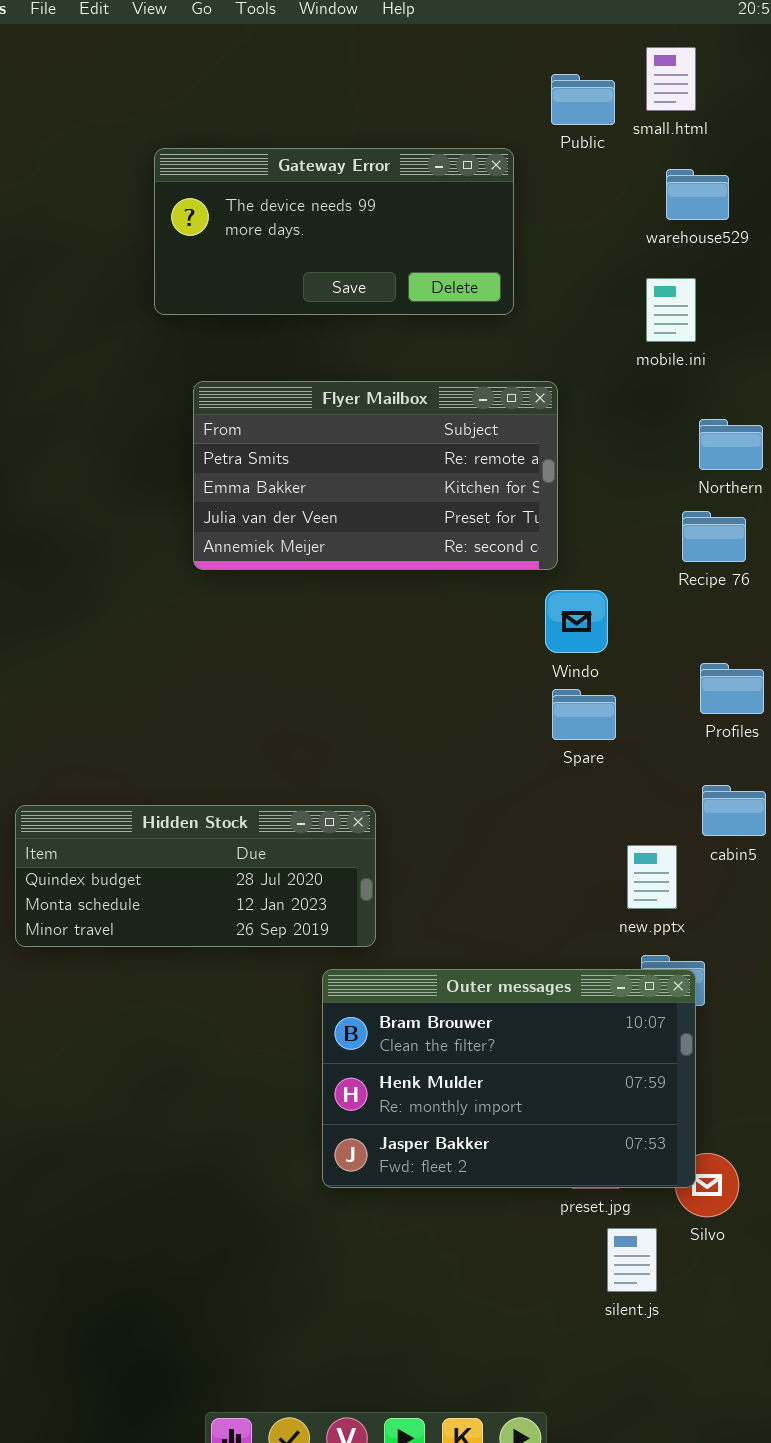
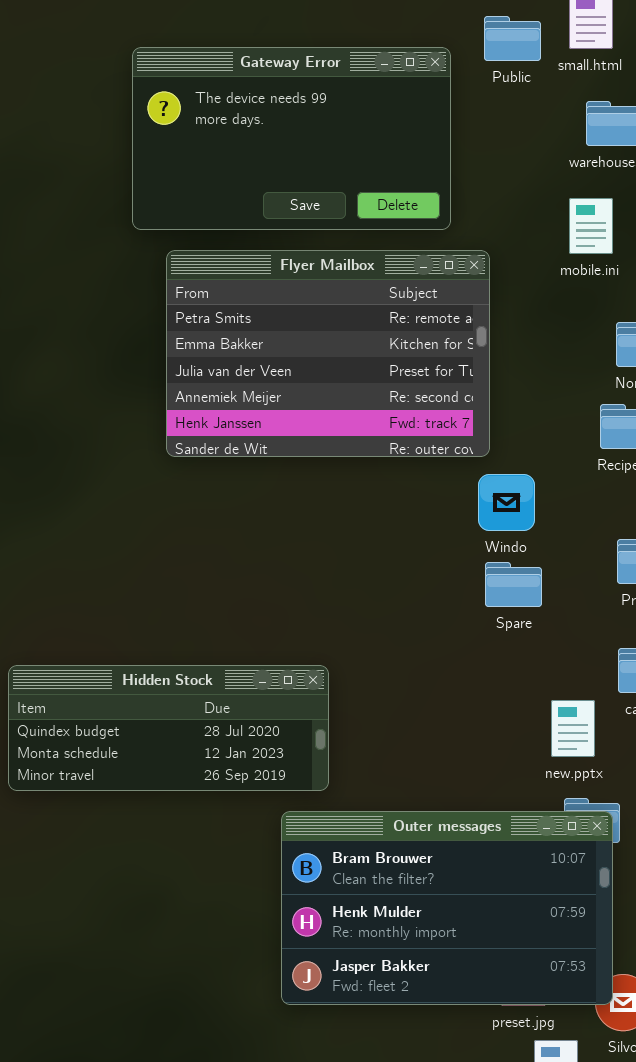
Gateway Error: [154,148,514,315] -> [132,47,451,230], resized
Flyer Mailbox: [193,381,558,570] -> [166,250,490,457], resized

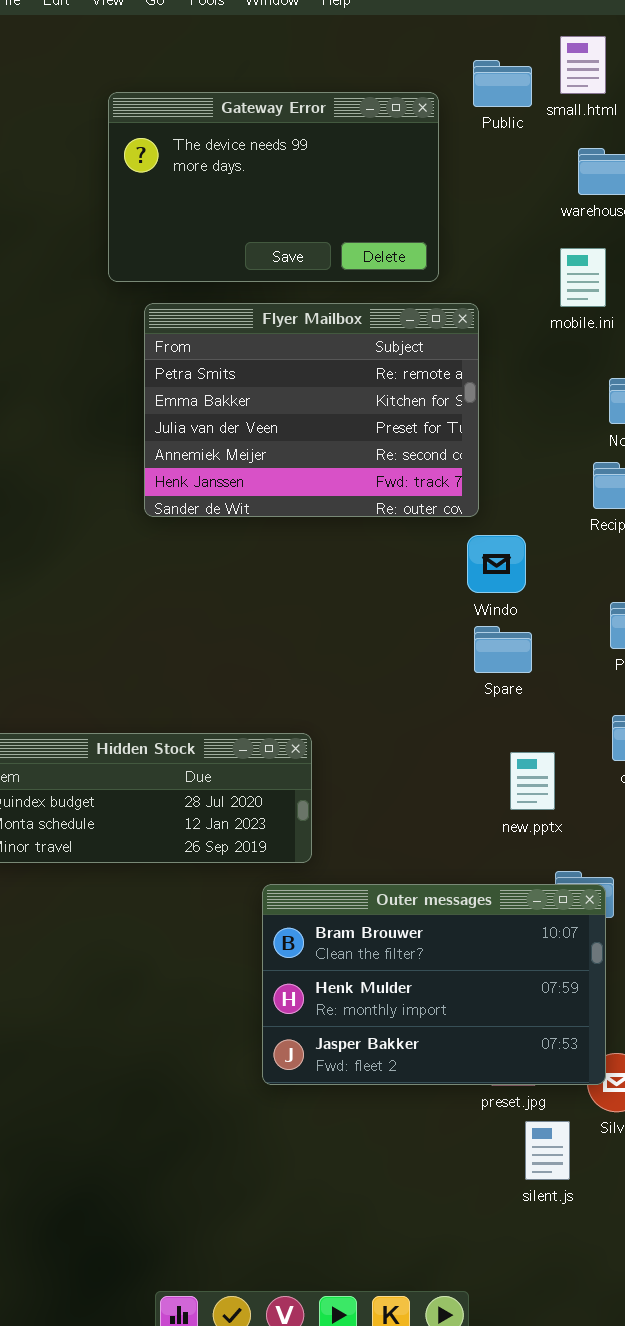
new.pptx: [551,700,595,757] -> [510,752,555,810], moved

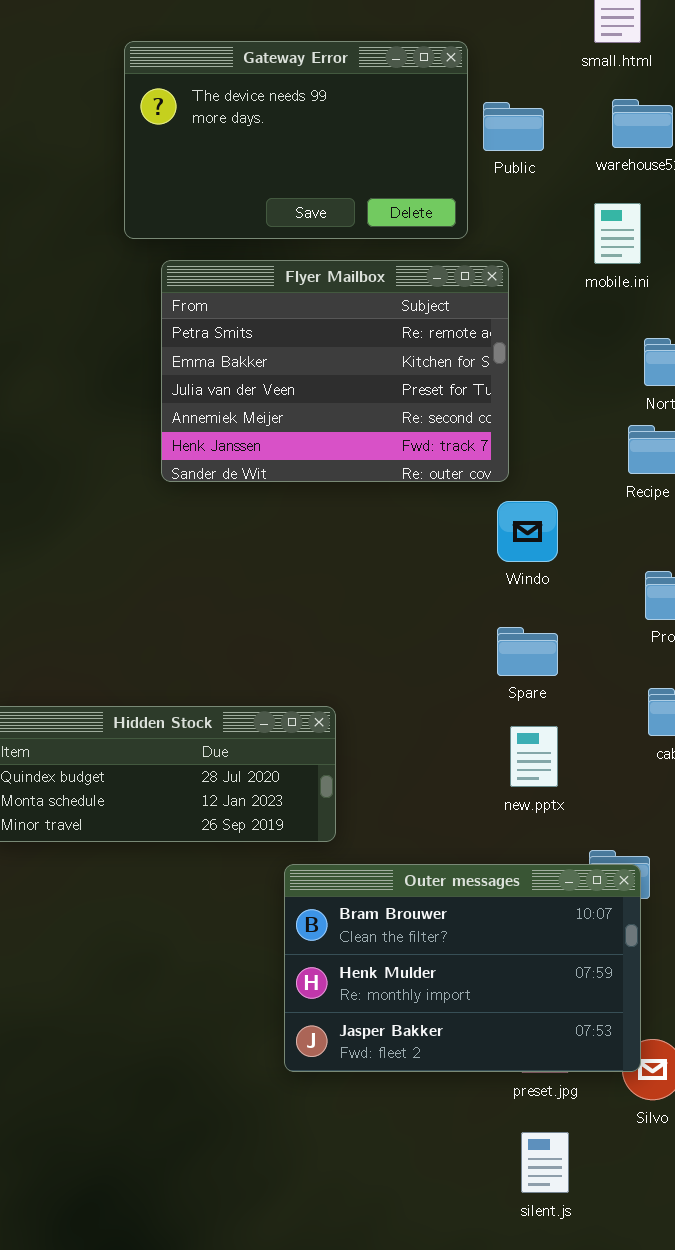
Public: [473,60,532,107] -> [483,102,544,151], moved
Spare: [474,626,532,673] -> [497,627,558,676], moved
new.pptx: [510,752,555,810] -> [510,726,558,787], moved
silent.js: [525,1121,570,1180] -> [521,1132,569,1193], moved

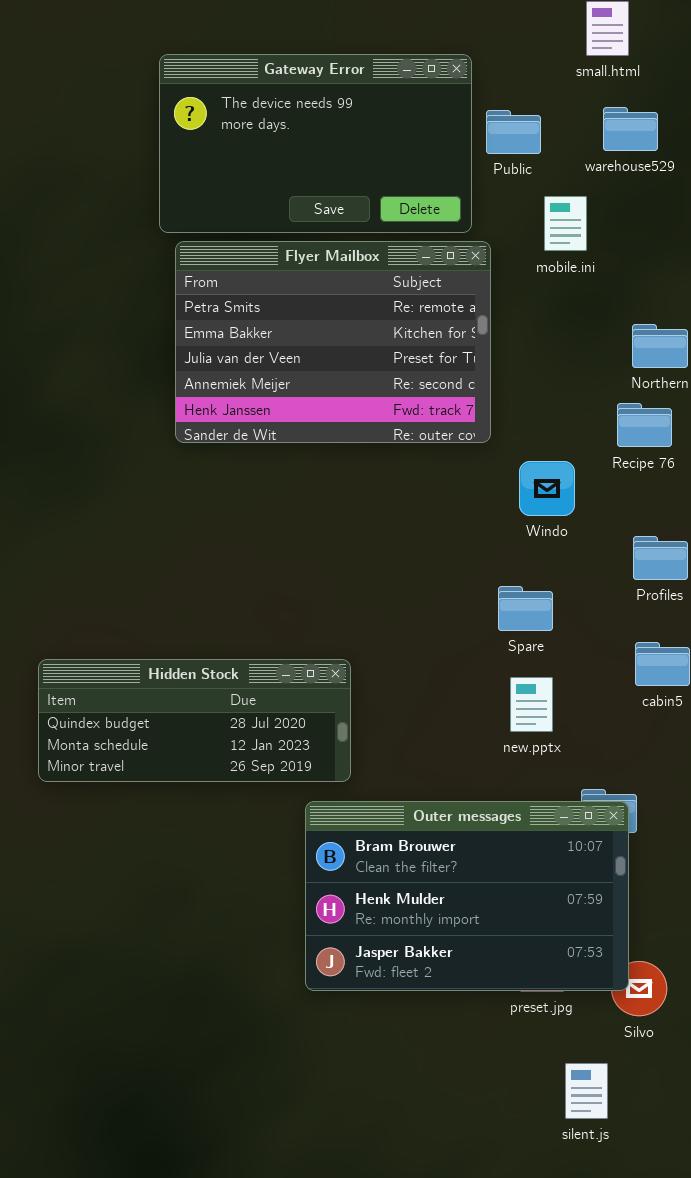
mobile.ini: [594,203,641,264] -> [544,196,587,251], moved
Flyer Mailbox: [161,260,509,482] -> [175,241,491,443], moved
Windo: [497,501,558,562] -> [519,461,575,516], moved
silent.js: [521,1132,569,1193] -> [565,1063,608,1119], moved

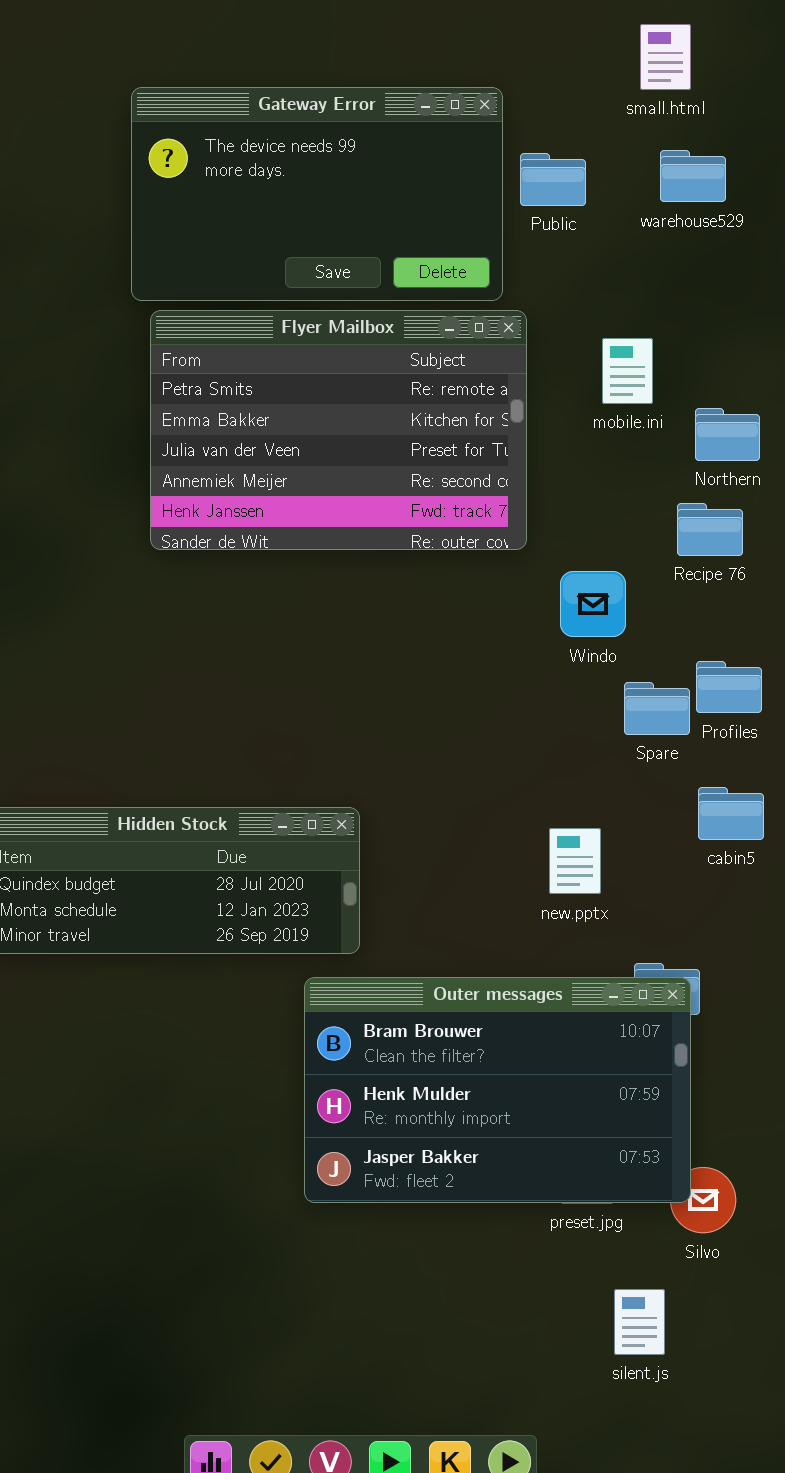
mobile.ini: [544,196,587,251] -> [602,338,653,404], moved
Spare: [498,586,553,631] -> [624,682,690,735], moved

